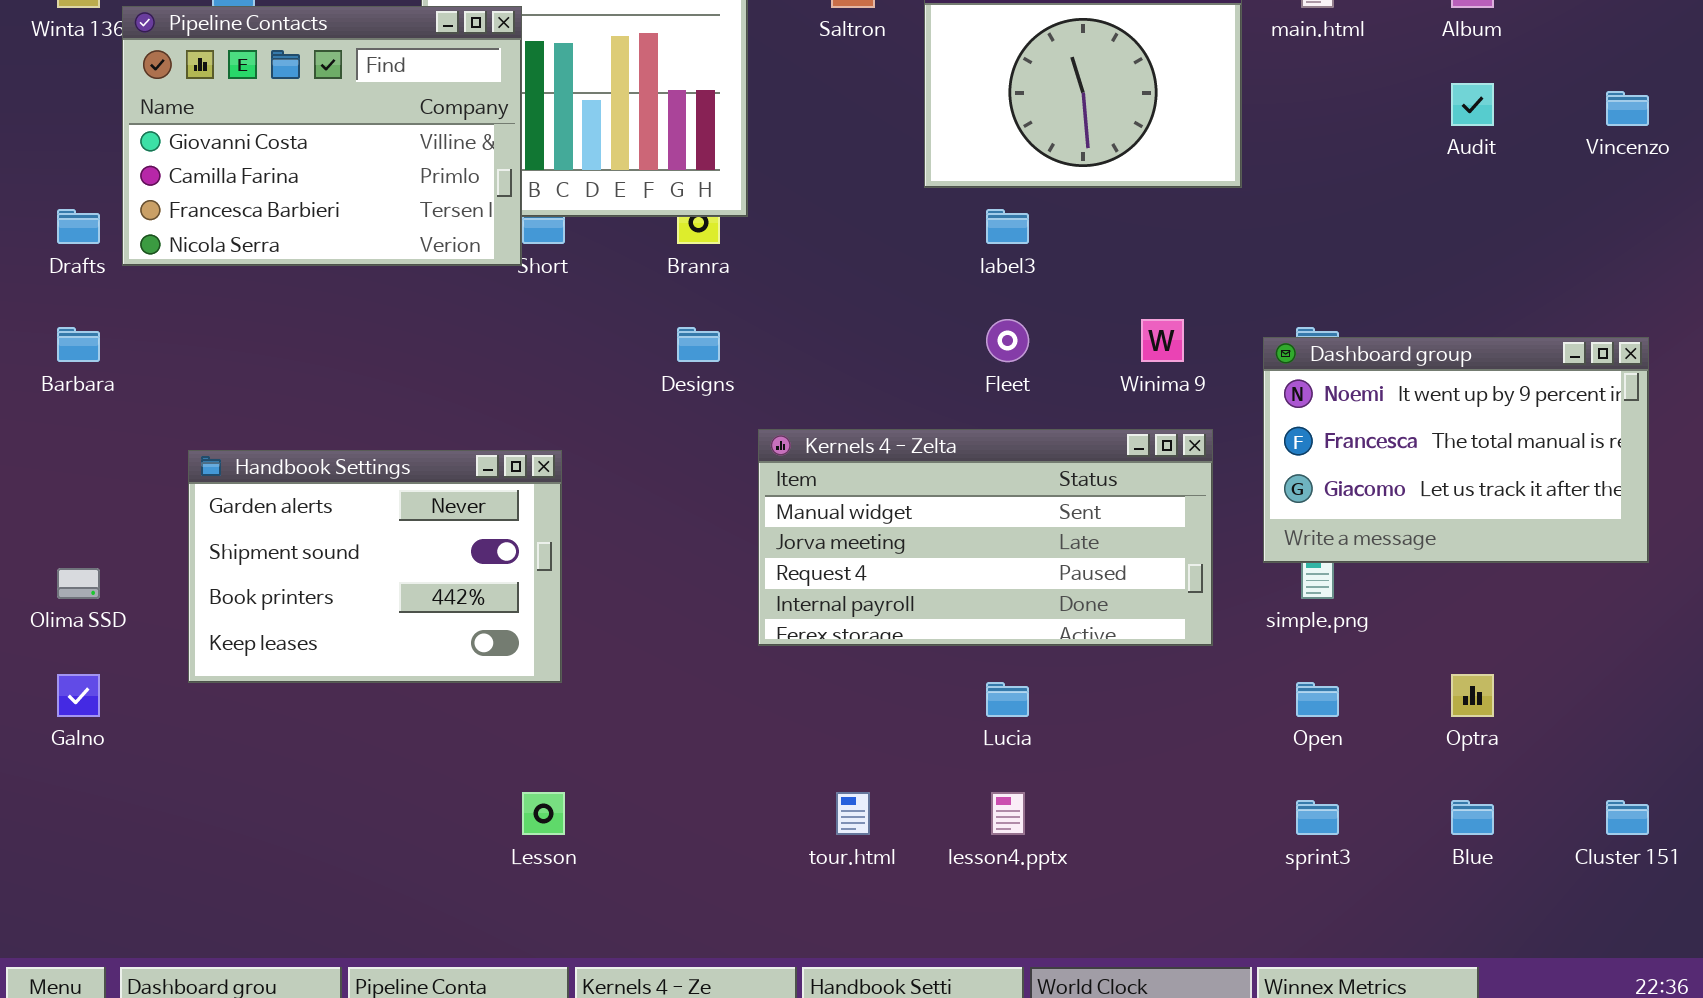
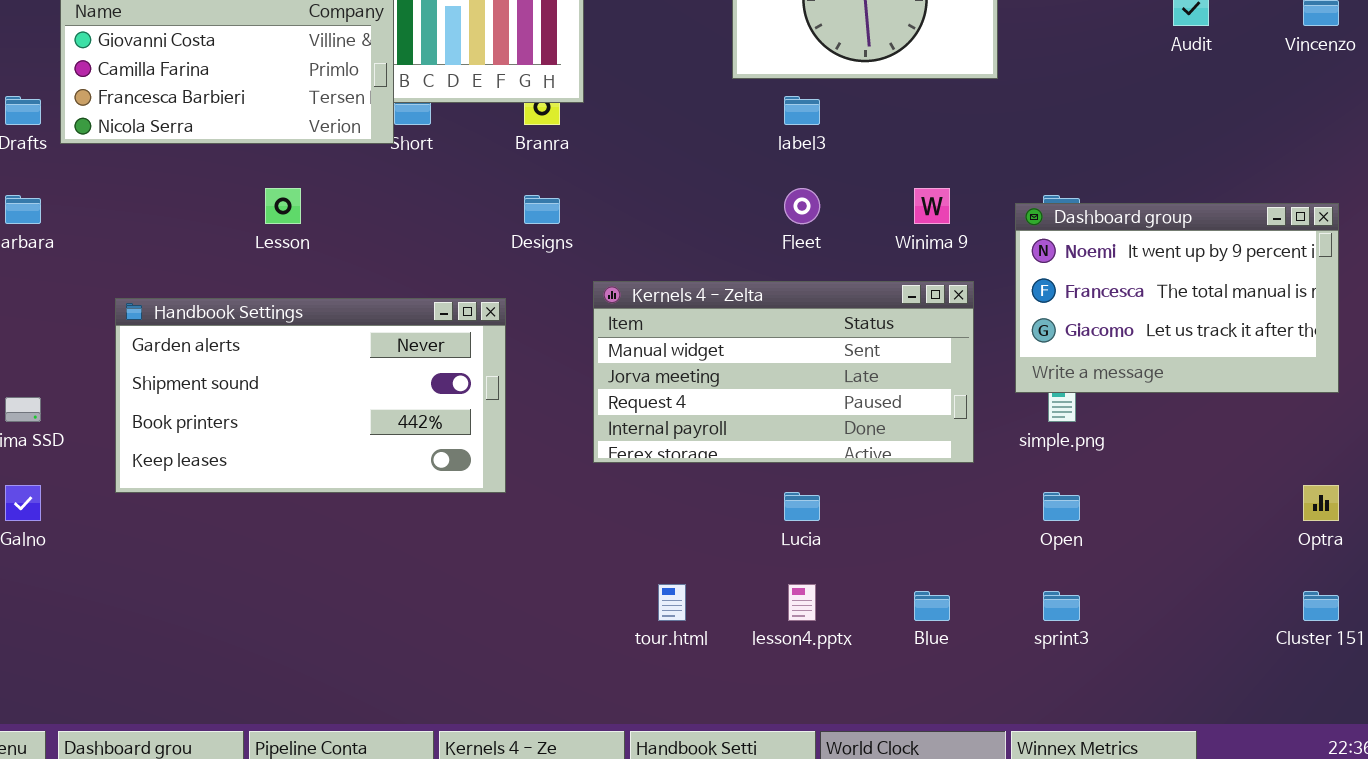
Handbook Settings: [188,450,562,683] -> [115,298,506,493], resized
Optra: [1451,674,1494,717] -> [1303,485,1339,521], moved
Lesson: [522,792,565,835] -> [265,188,301,224], moved
Blue: [1451,800,1494,835] -> [914,591,950,621], moved

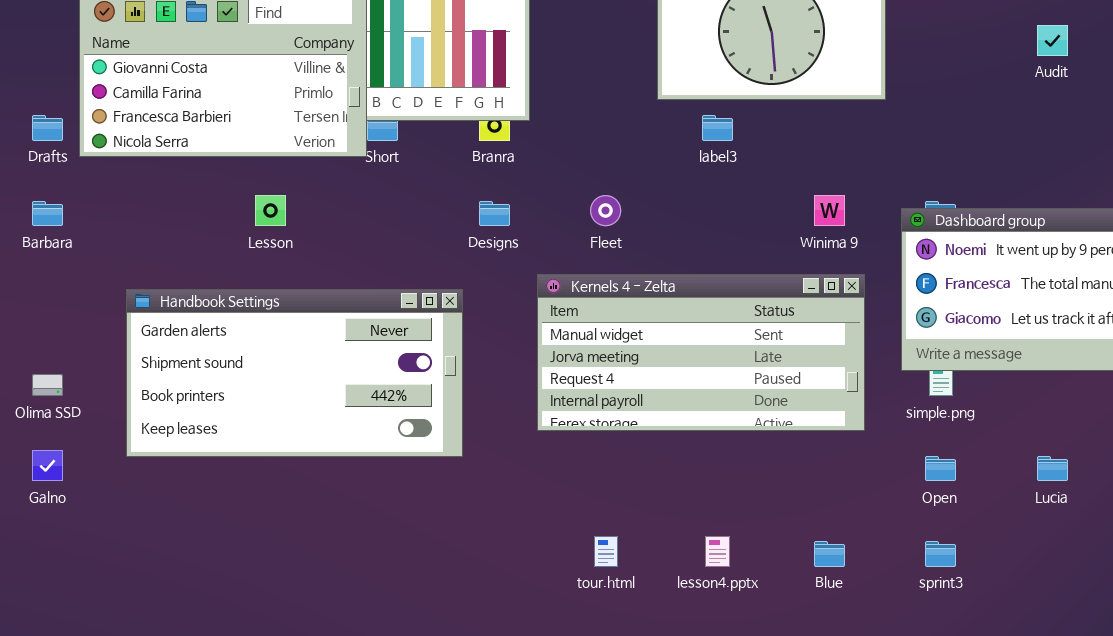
Fleet: [784,188,820,224] -> [590,195,621,226], moved
Lucia: [784,492,820,521] -> [1037,456,1068,481], moved

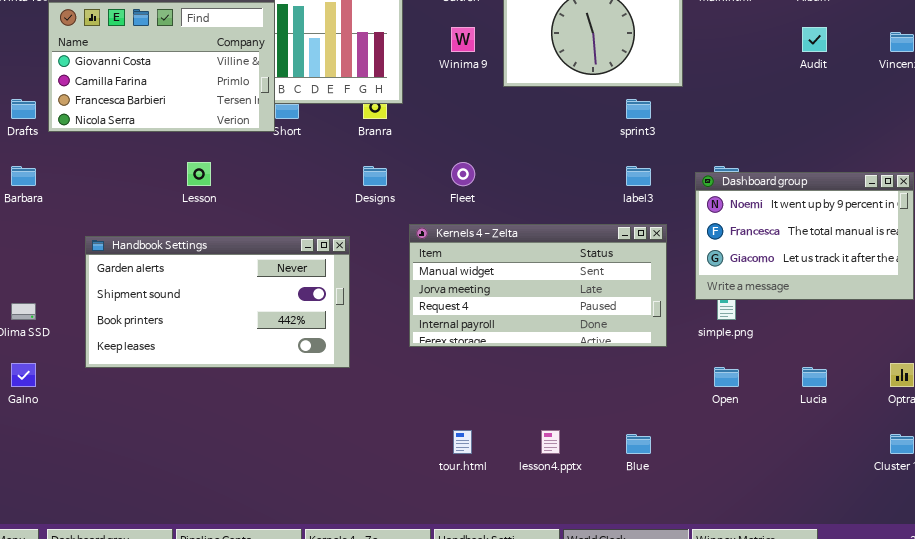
label3: [702,115,733,141] -> [626,166,651,186], moved
Winima 9: [814,195,845,226] -> [451,27,475,52], moved
sprint3: [925,541,956,567] -> [626,99,651,119], moved

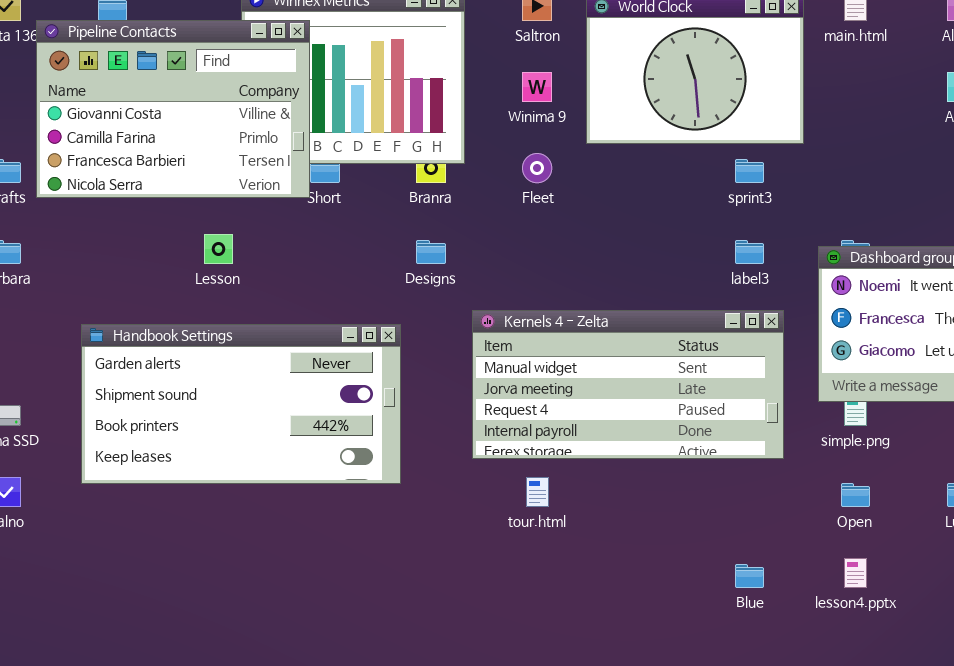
Fleet: [451,162,475,186] -> [522,153,552,183], moved
tour.html: [453,430,472,454] -> [526,477,549,507], moved
lesson4.pptx: [541,430,560,454] -> [844,558,867,588], moved

